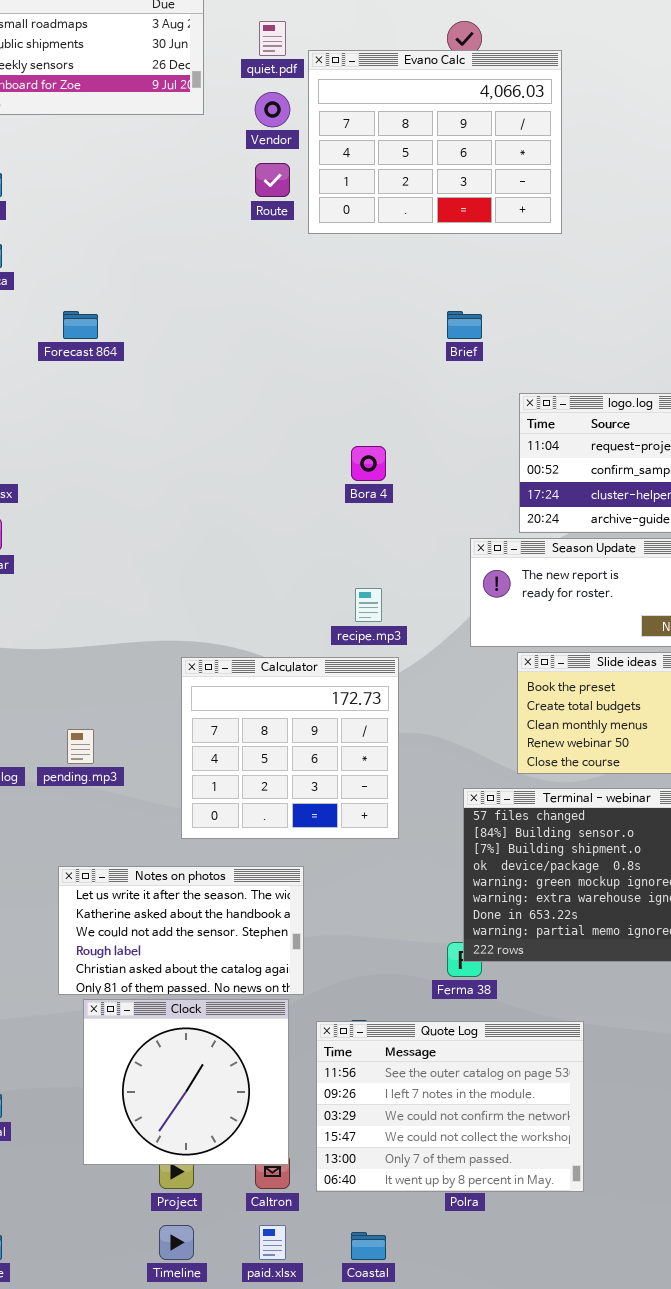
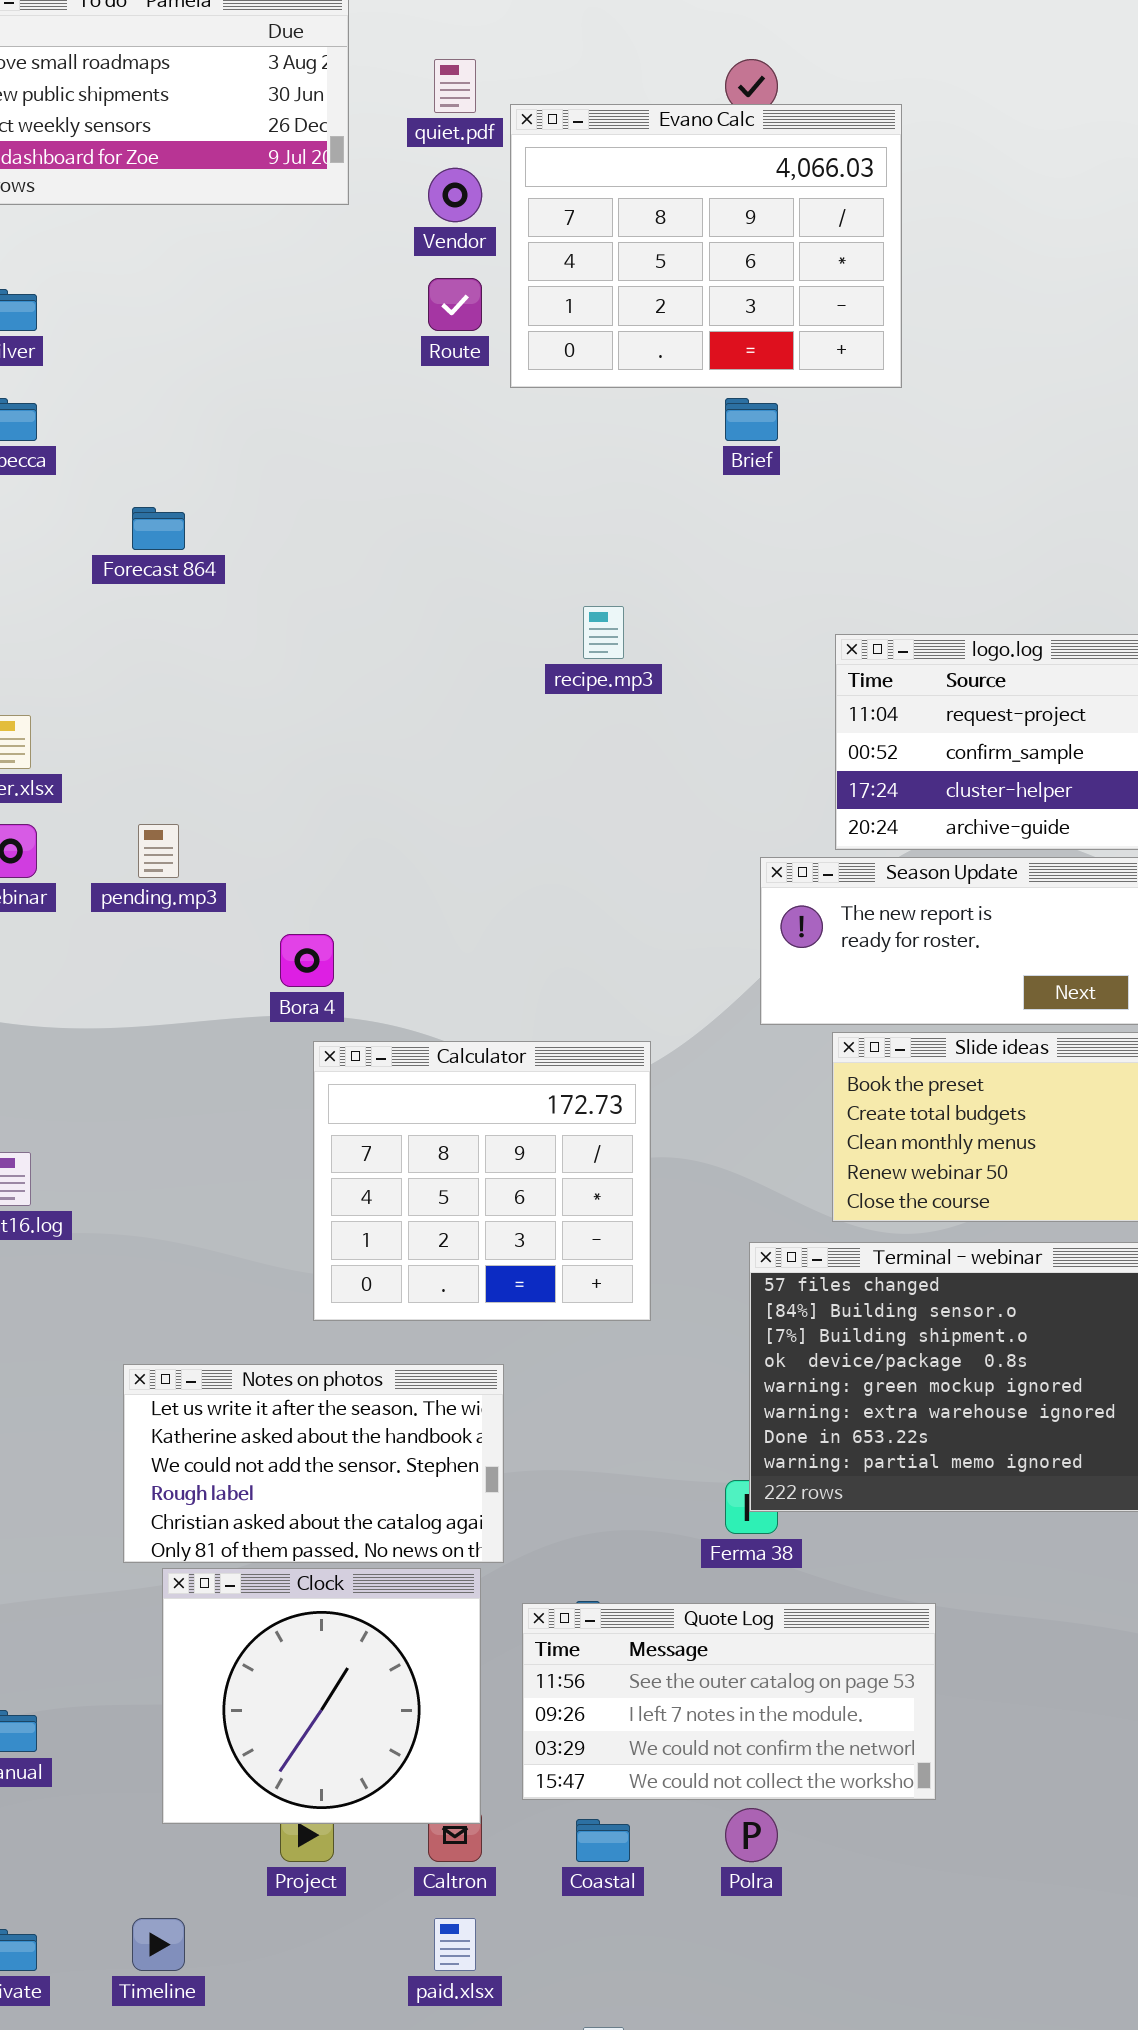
Brief: [447,311,482,339] -> [725,398,778,441], moved
Bora 4: [351,446,386,481] -> [280,934,334,987], moved
recipe.mp3: [355,588,382,622] -> [583,606,624,659], moved
pending.mp3: [67,729,94,764] -> [138,824,179,878], moved
Quote Log: [316,1021,584,1192] -> [522,1603,936,1800], resized
Timeline: [159,1225,194,1260] -> [132,1918,185,1971], moved
Coastal: [351,1232,386,1260] -> [576,1819,630,1862], moved

